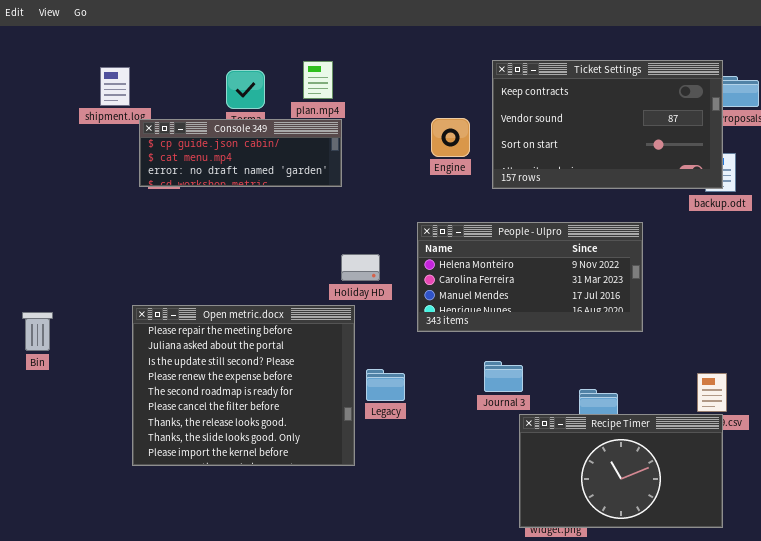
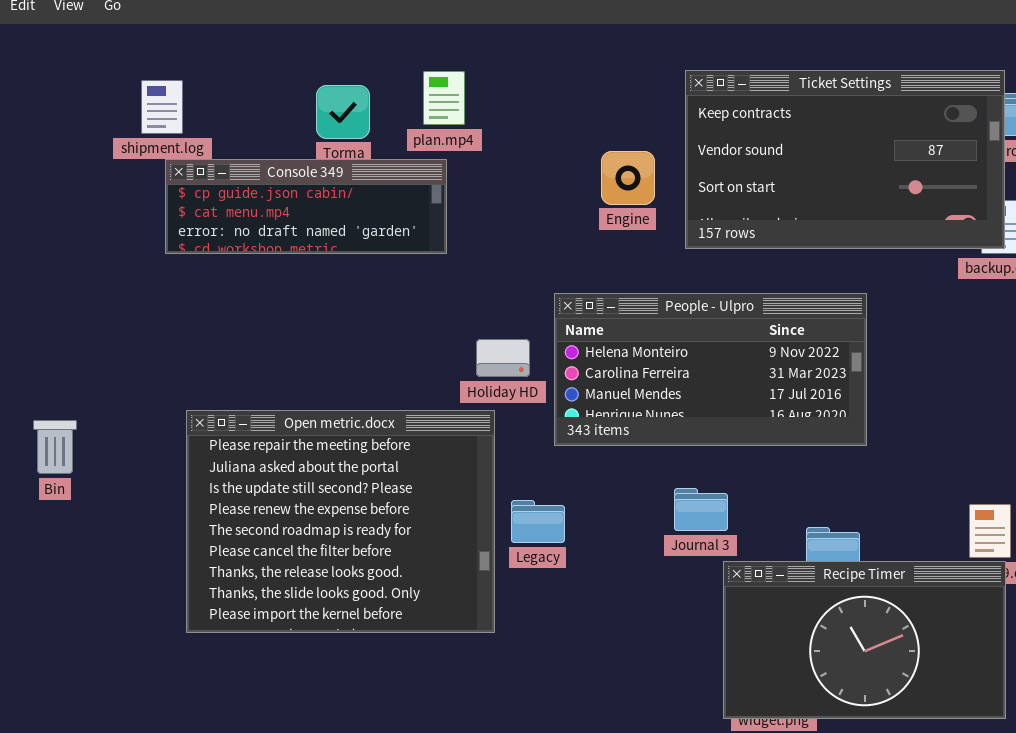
Console 349: [139,119,342,187] -> [165,159,447,254], moved
People - Ulpro: [417,222,643,332] -> [554,293,867,446], moved

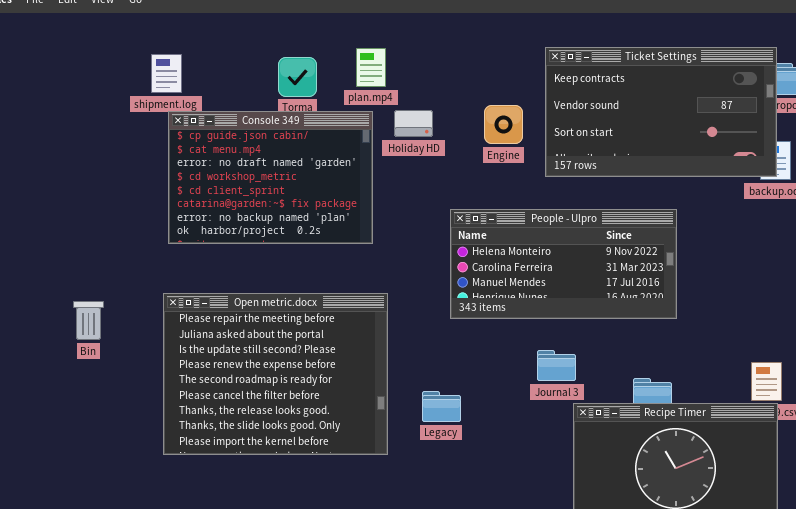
Console 349: [165,159,447,254] -> [168,111,373,244], resized
Holiday HD: [476,339,530,377] -> [394,110,433,137], moved
Open metric.docx: [186,410,495,633] -> [163,293,388,455], moved
Legacy: [511,500,565,543] -> [422,391,461,422], moved

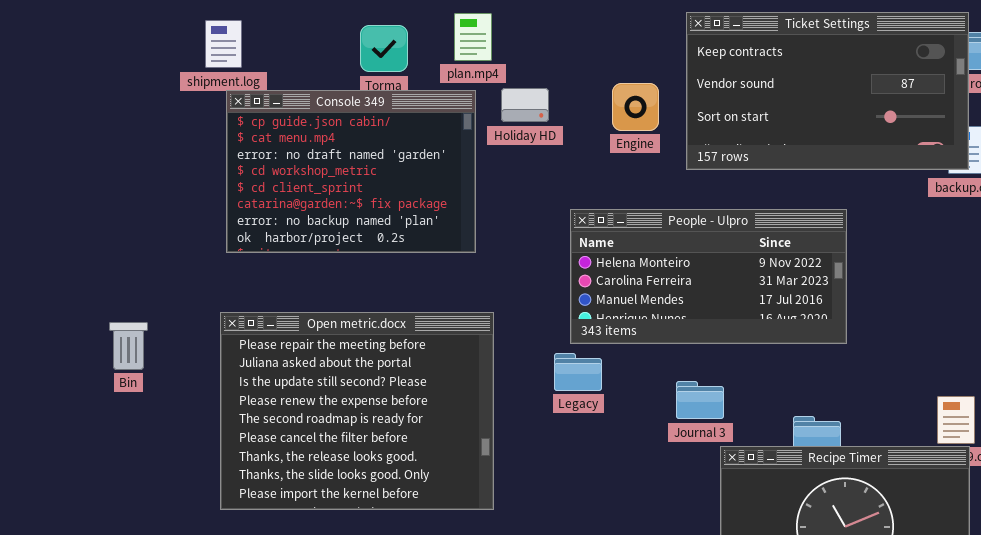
Legacy: [422,391,461,422] -> [554,353,602,391], moved

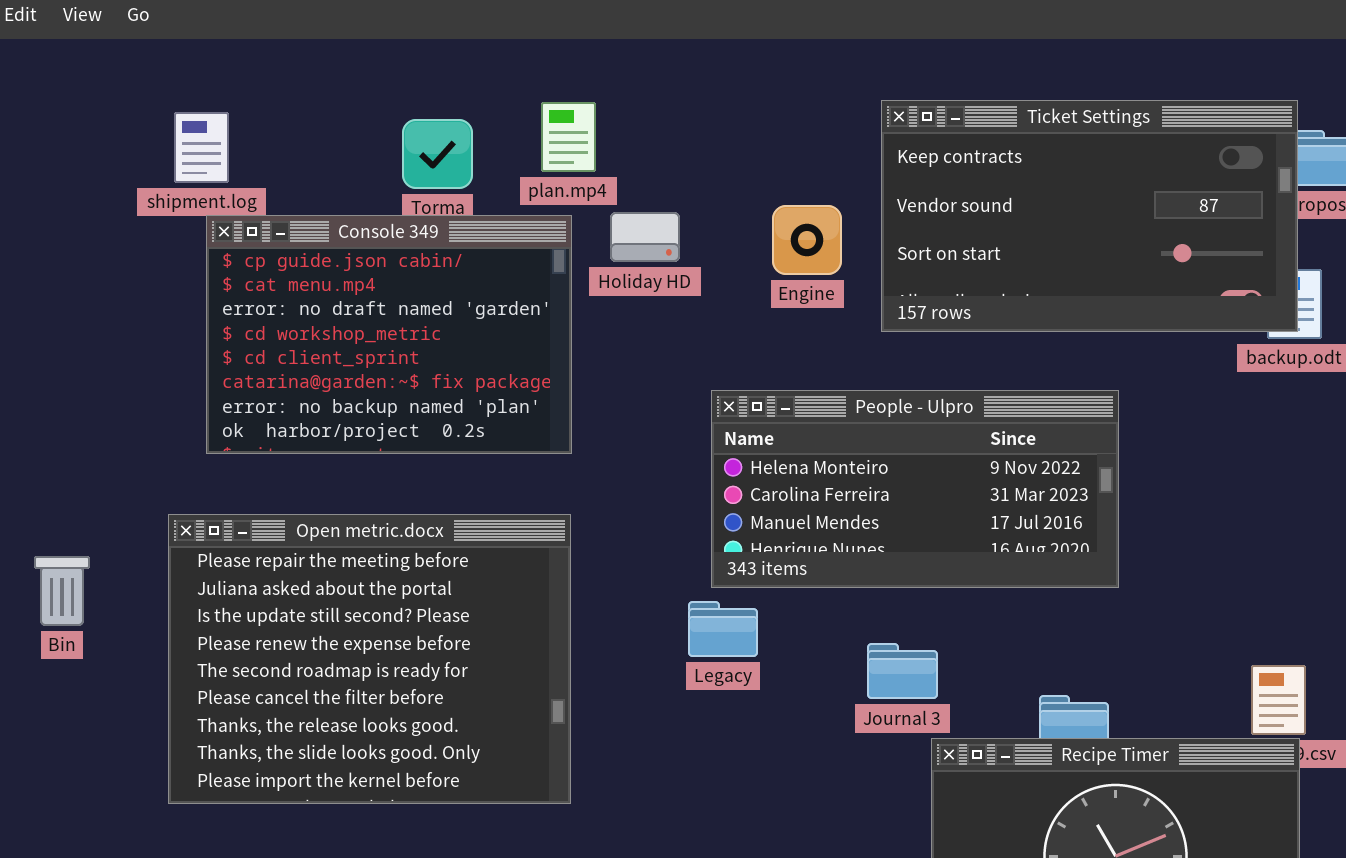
Open metric.docx: [220,312,494,510] -> [168,514,571,804], moved

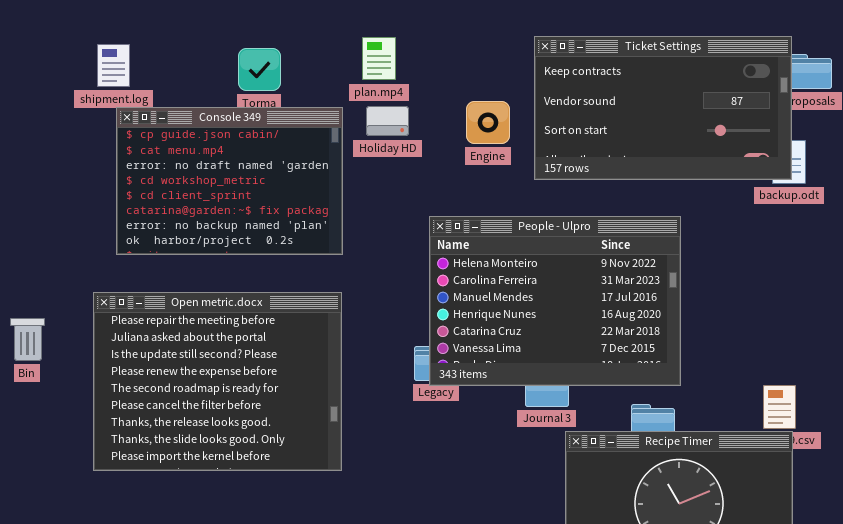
plan.mp4: [541,102,596,172] -> [362,37,396,80], moved
People - Ulpro: [711,390,1119,588] -> [429,216,681,386], resized

